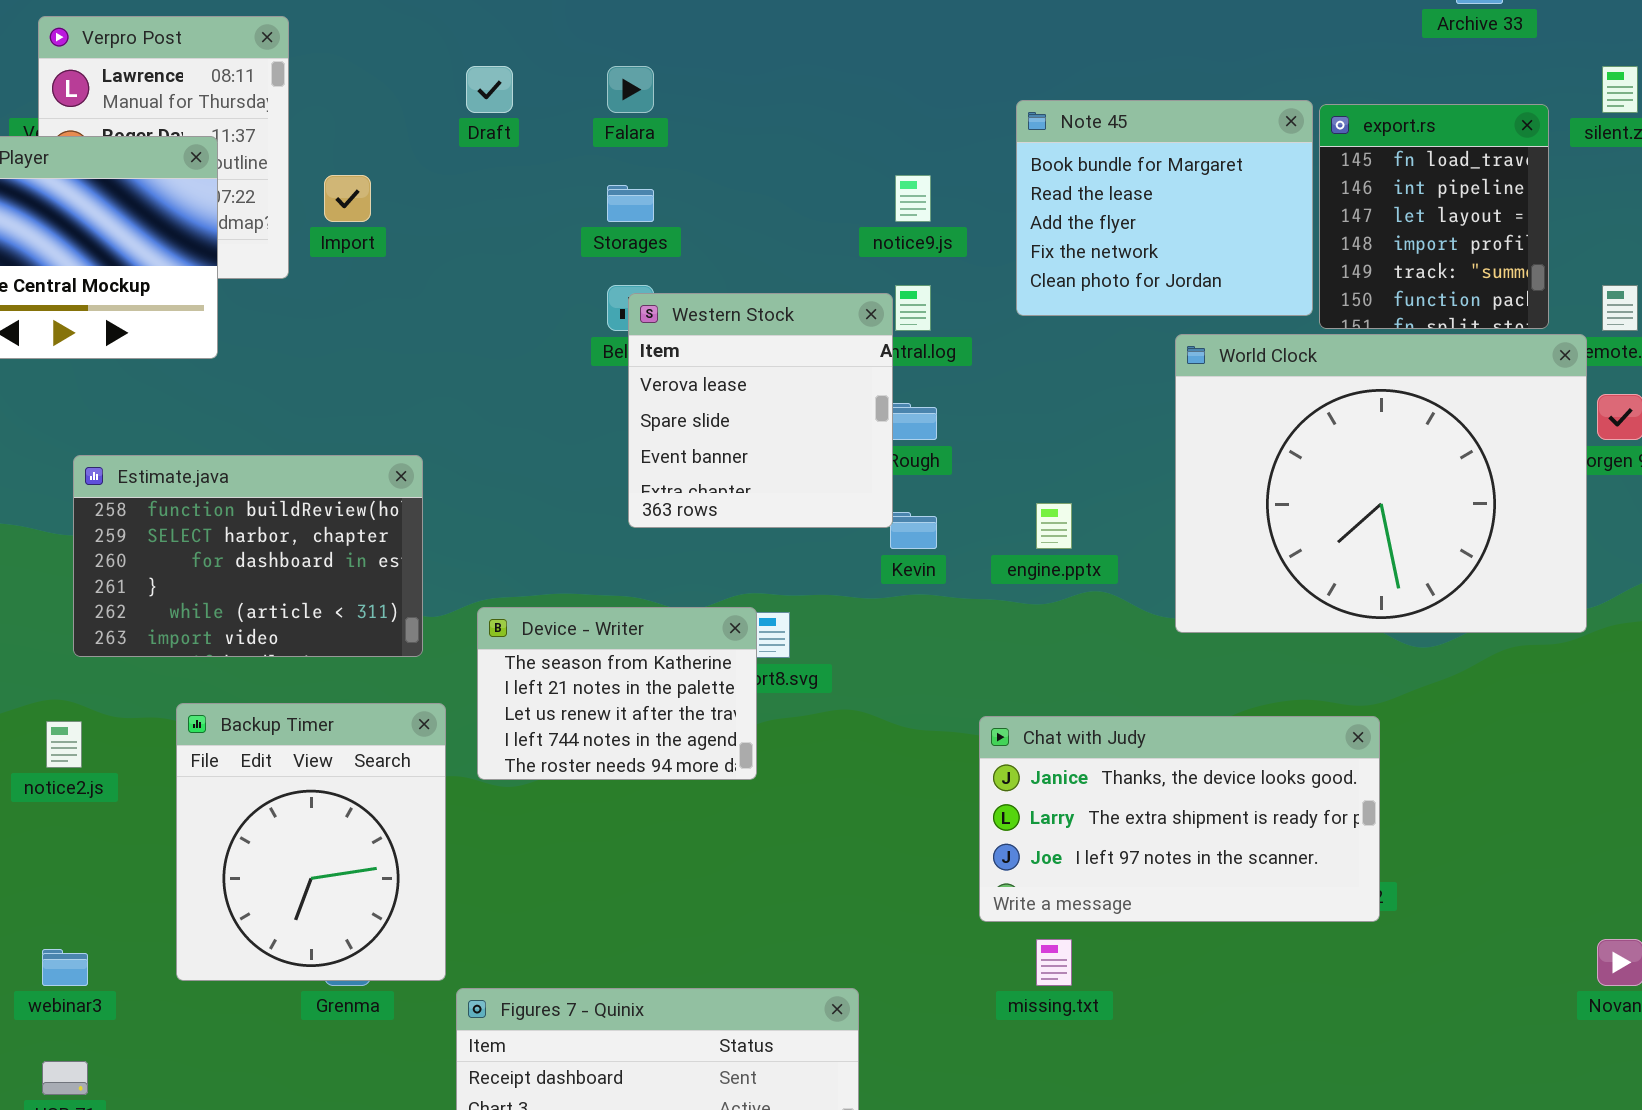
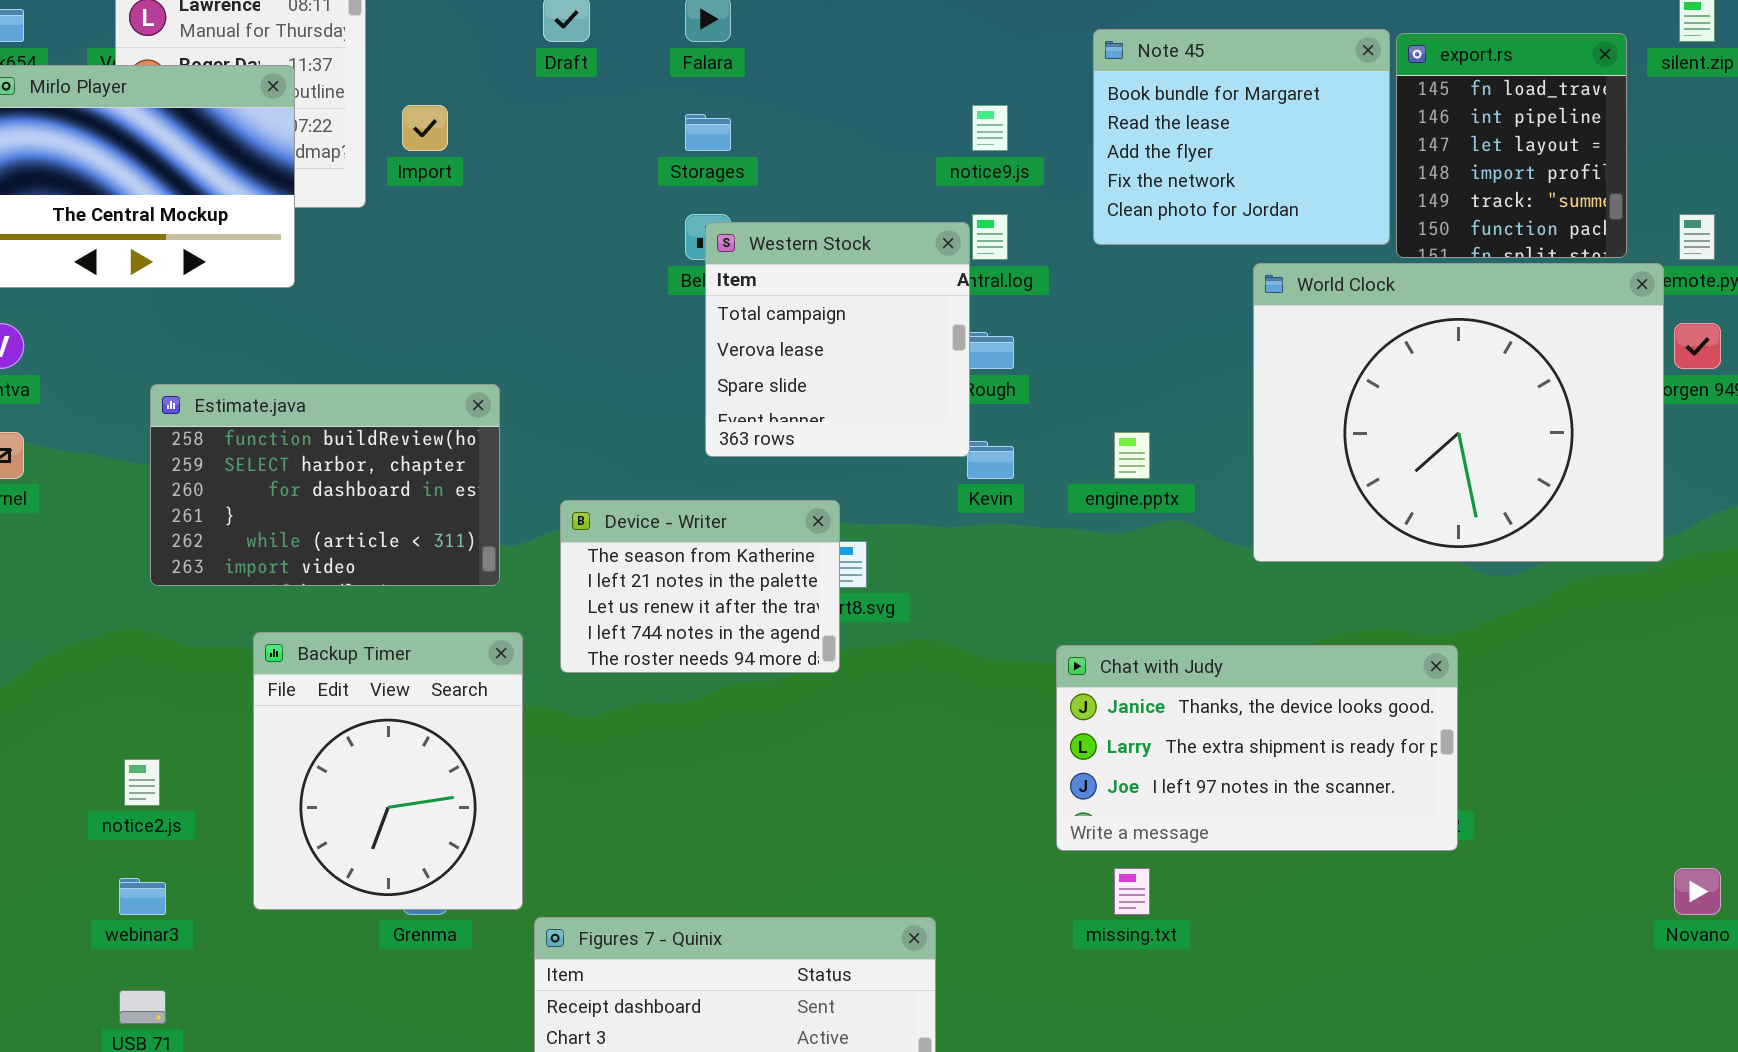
Western Stock: [628,293,893,528] -> [705,222,970,457], scrolled up 1 row
Device - Writer: [477,607,757,780] -> [560,500,840,673], moved
notice2.js: [46,721,82,768] -> [124,759,160,806], moved

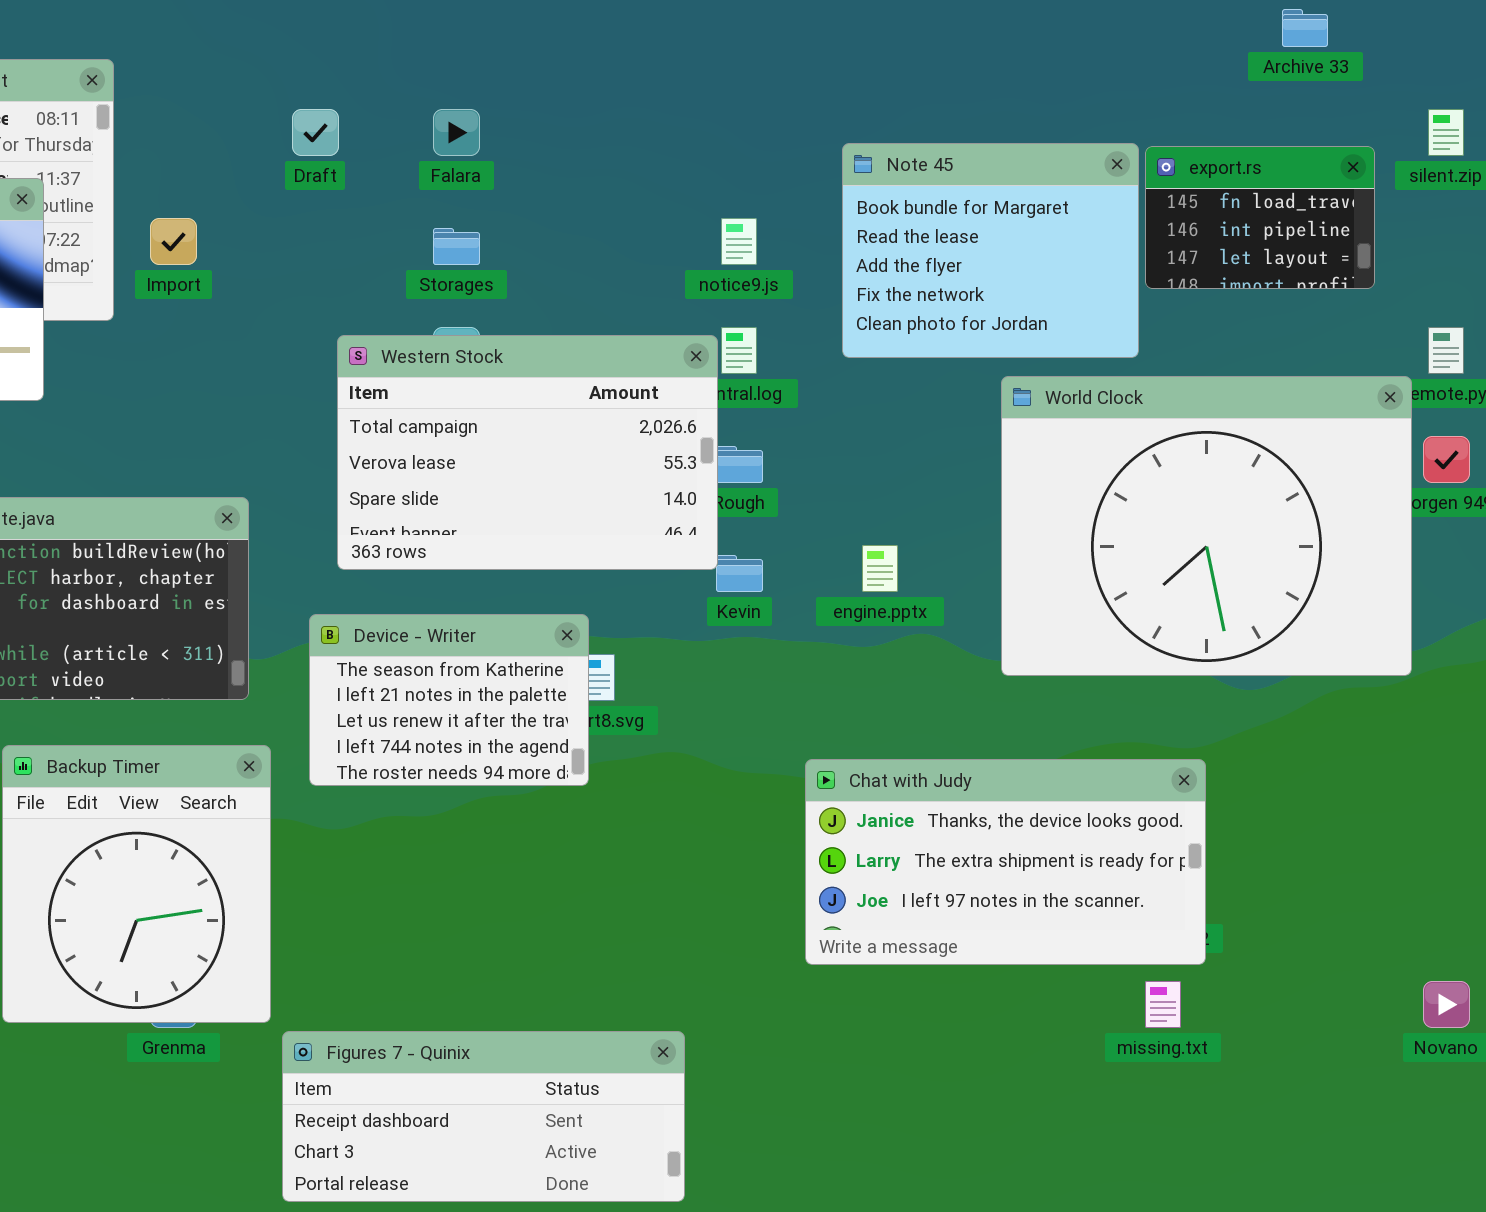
export.rs: [1396,33,1627,258] -> [1145,146,1375,289], resized
Western Stock: [705,222,970,457] -> [337,335,718,570], resized
missing.txt: [1114,868,1150,915] -> [1145,981,1181,1028], moved

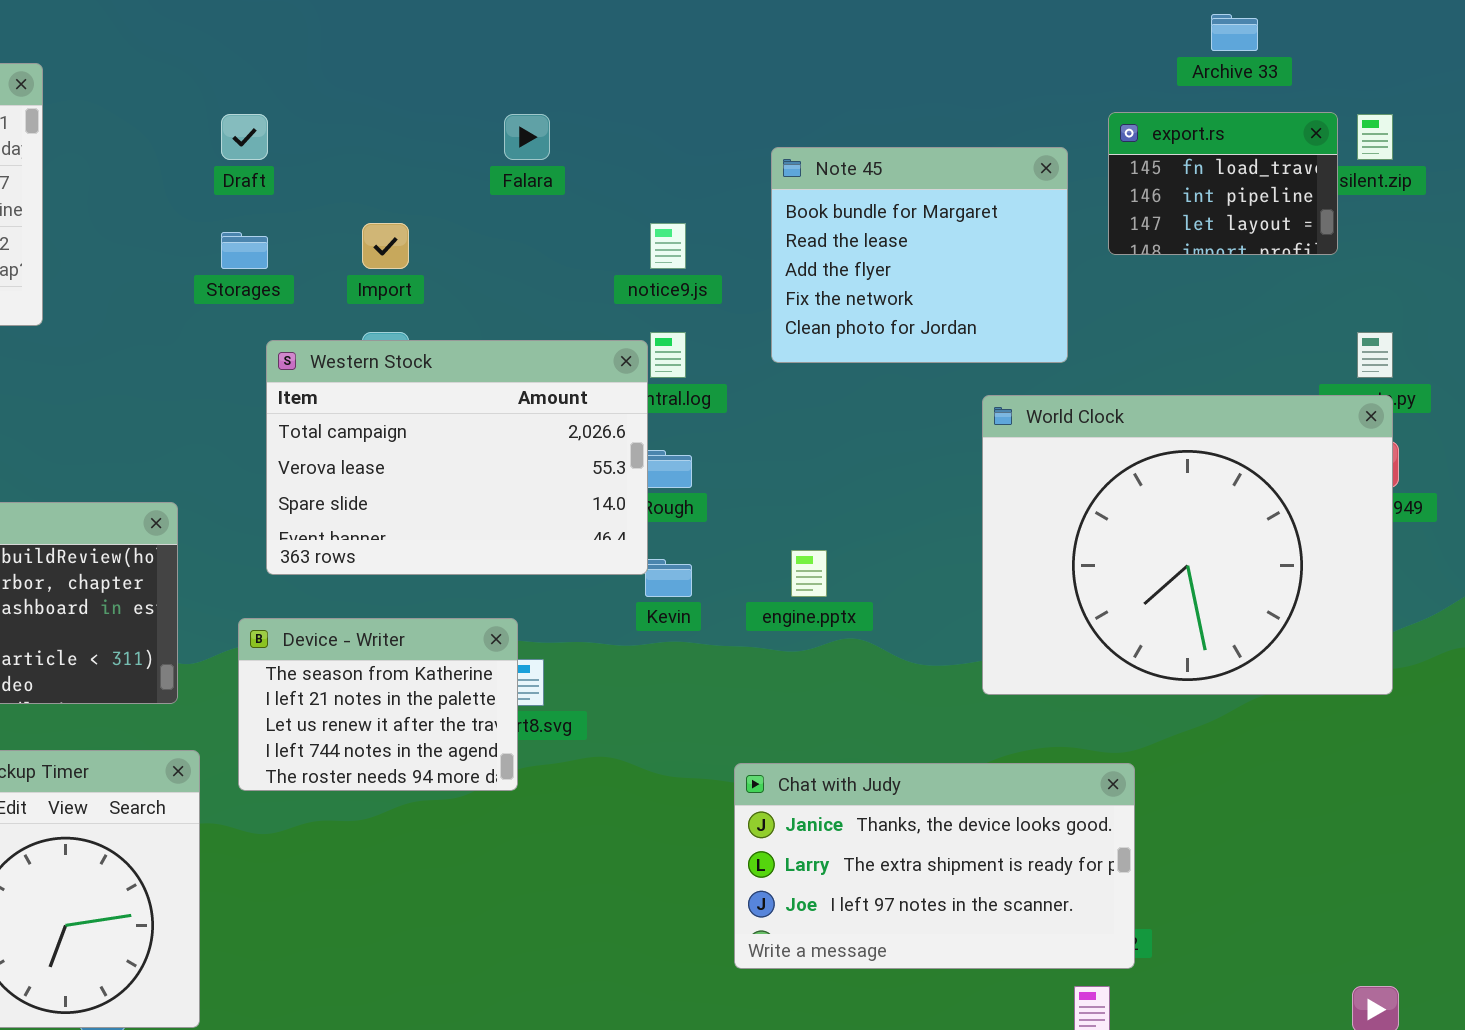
Falara: [433,109,480,156] -> [504,114,550,160], moved
export.rs: [1145,146,1375,289] -> [1108,112,1338,255], moved
Import: [150,218,197,265] -> [362,223,409,269], moved
Storages: [433,228,480,265] -> [221,232,268,269], moved
World Clock: [1001,376,1412,676] -> [982,395,1393,695], moved

